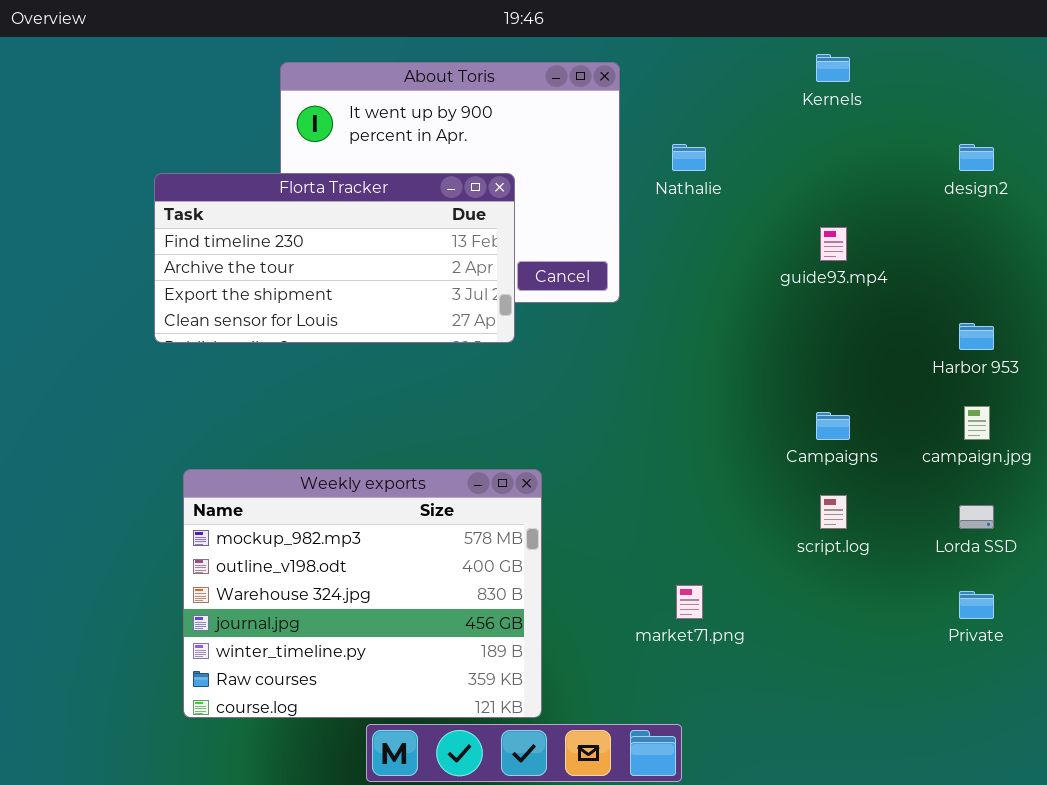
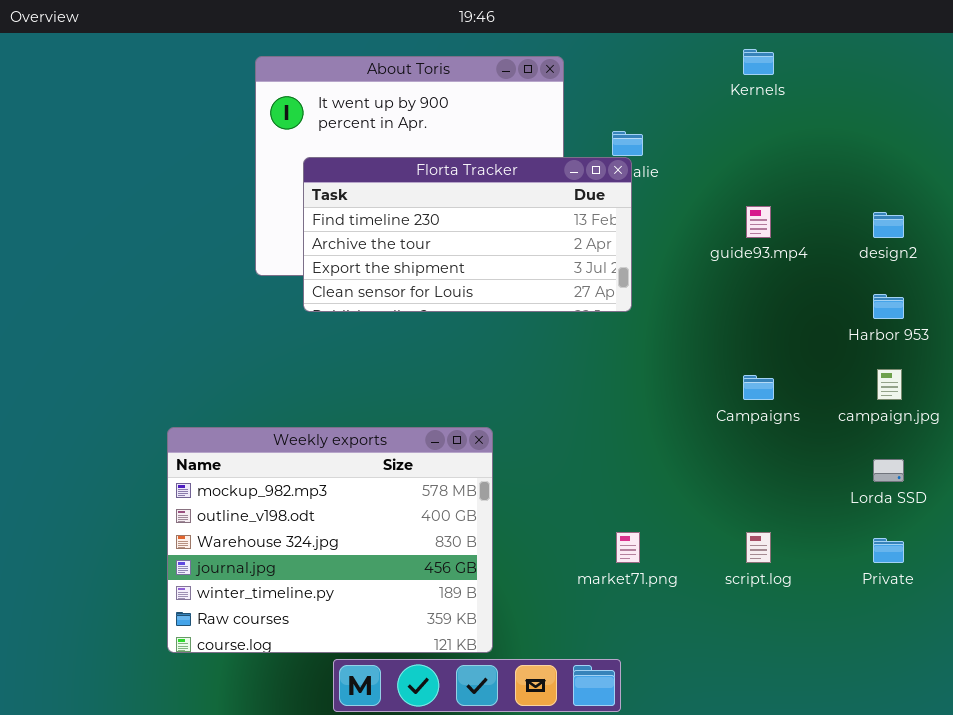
design2: [959,144,994,171] -> [873,212,904,238], moved
Florta Tracker: [154,173,515,343] -> [303,157,632,312], moved
script.log: [820,495,847,529] -> [746,532,771,563], moved

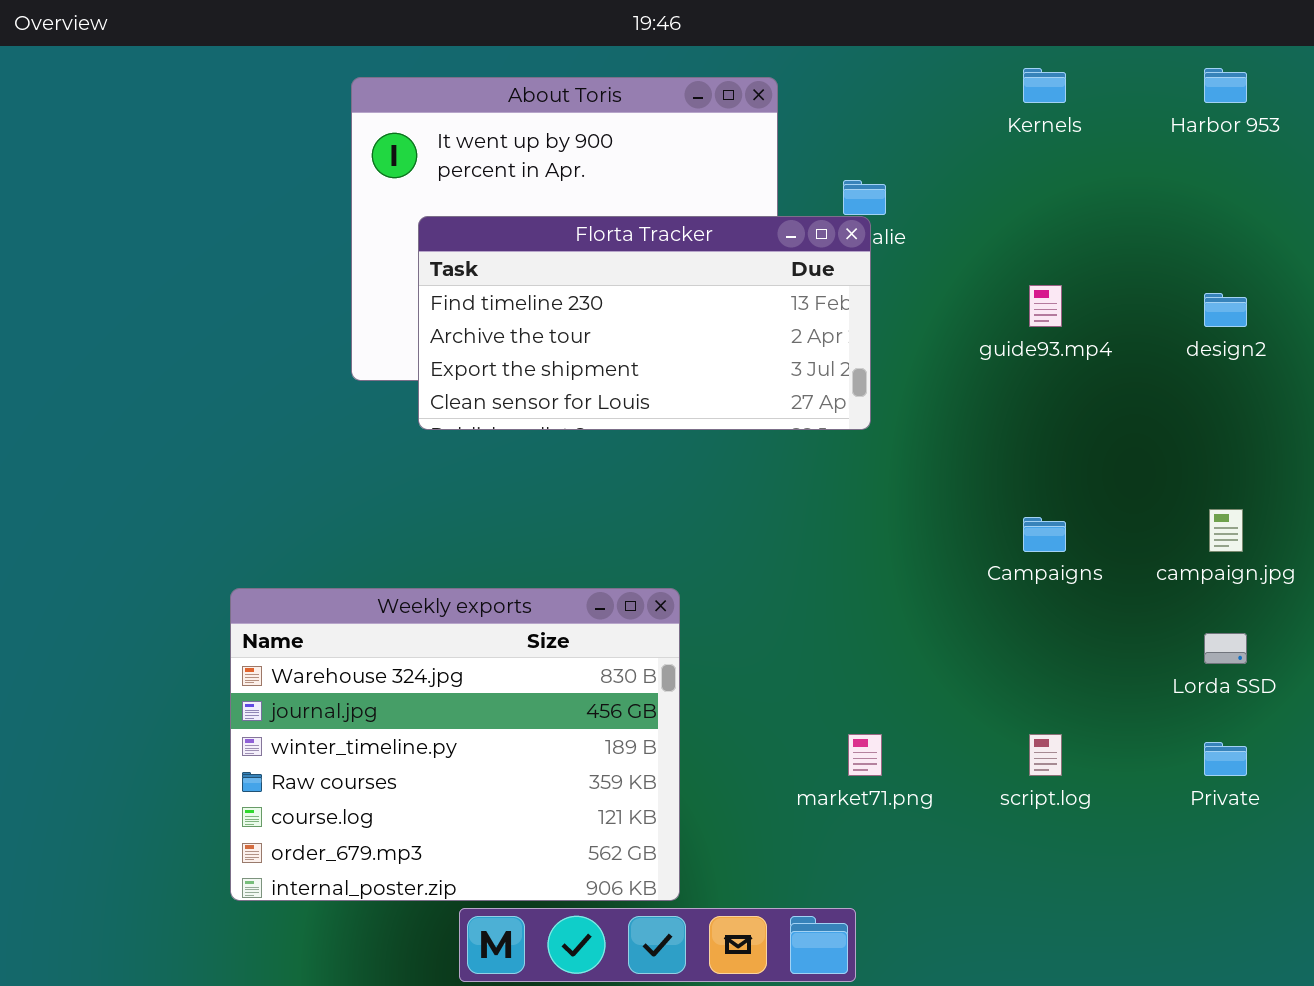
Harbor 953: [873,294,904,319] -> [1204,68,1247,103], moved
Weekly exports: [167,427,493,653] -> [230,588,680,901], scrolled down 2 rows

